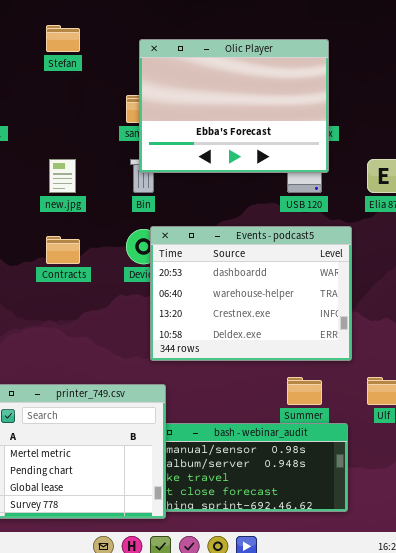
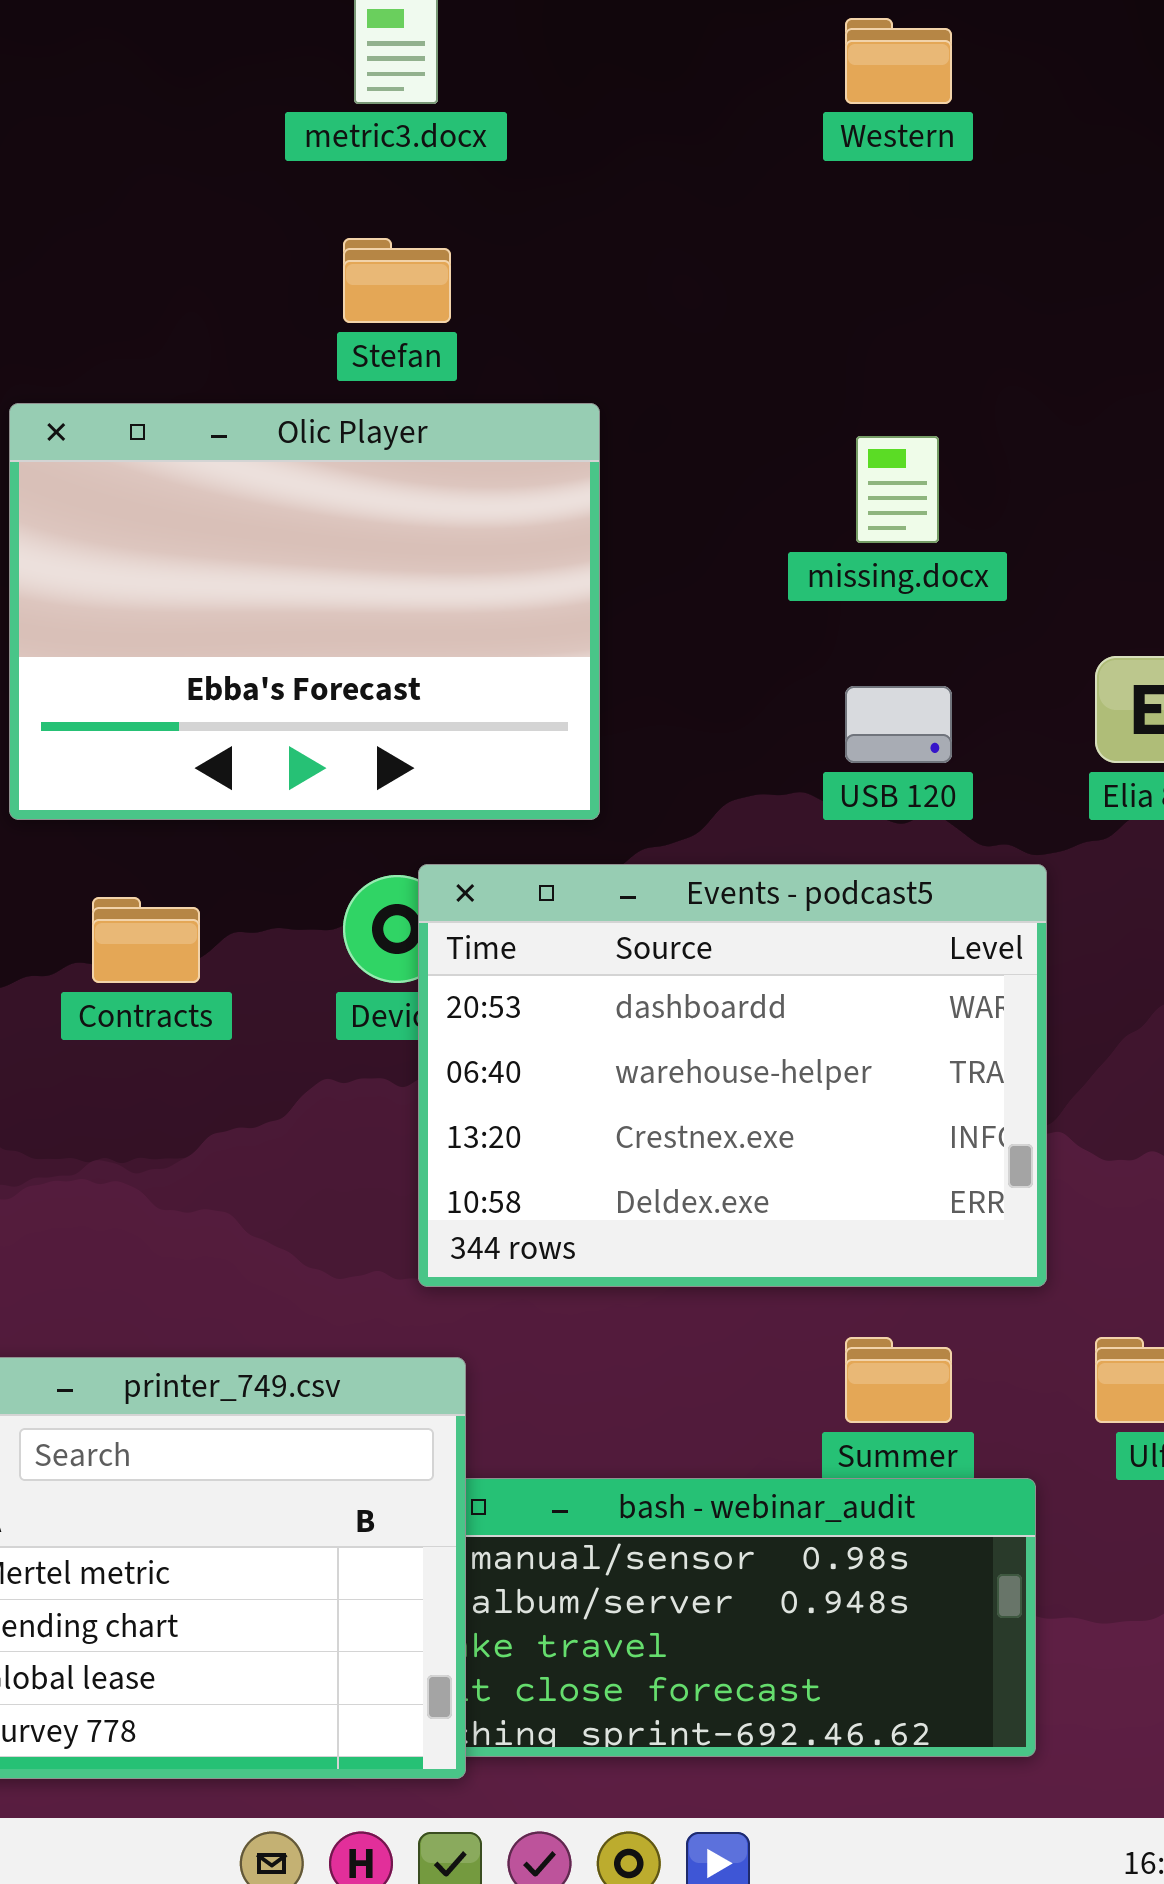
Stefan: [46,25,80,52] -> [343,238,451,323], moved
Olic Player: [139,39,329,173] -> [9,403,600,820], moved

